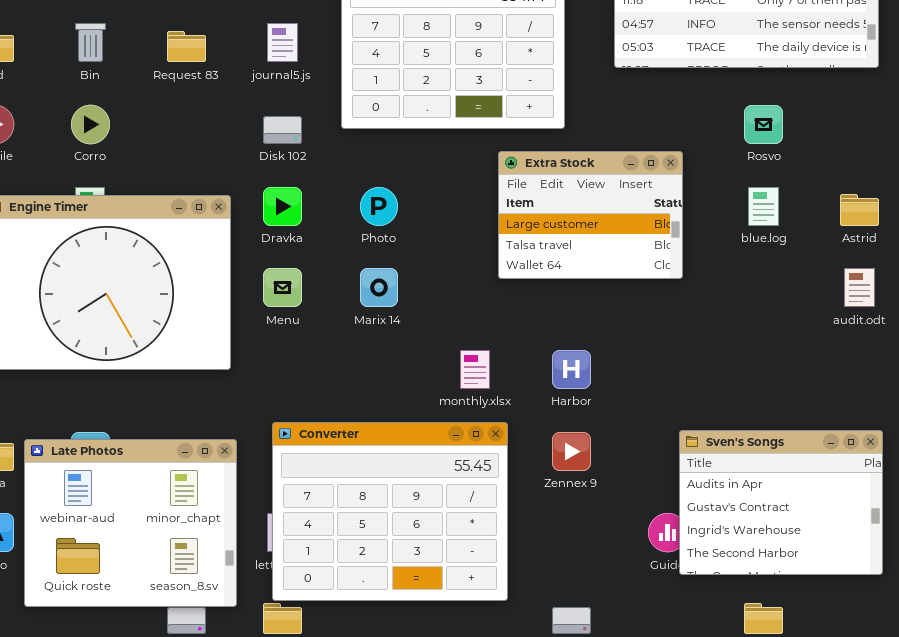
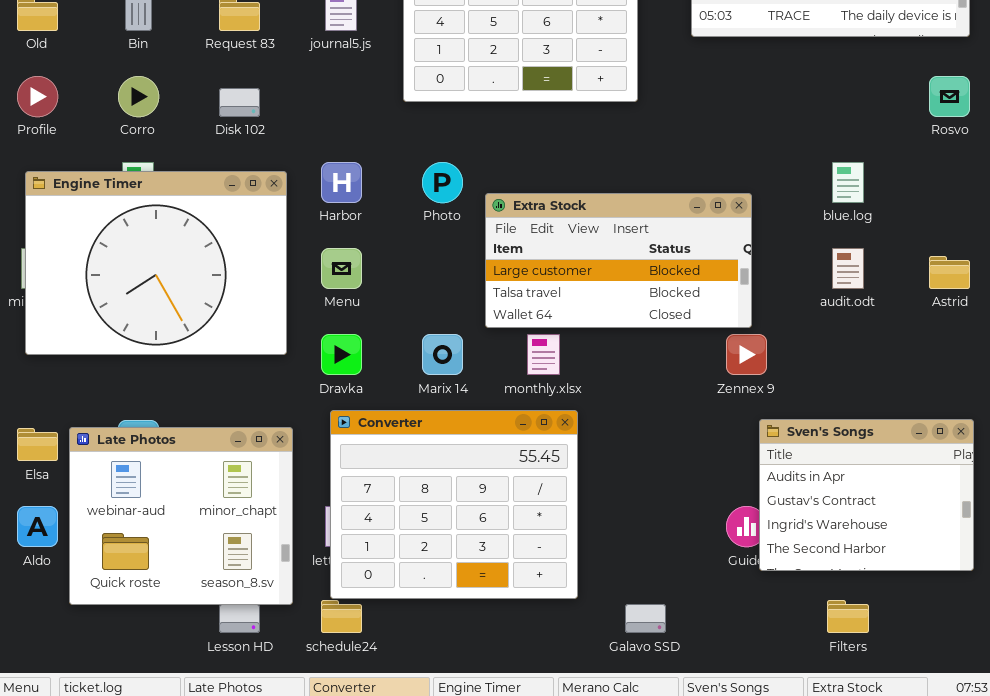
Rosvo: [744,105,783,144] -> [929,76,970,117], moved
Disk 102: [263,116,302,144] -> [219,88,260,117], moved
Extra Stock: [498,151,683,279] -> [485,193,752,328], moved, resized
Dravka: [263,187,302,226] -> [321,334,362,375], moved
Astrid: [840,194,879,226] -> [929,256,970,289], moved
Marix 14: [360,268,398,307] -> [422,334,463,375], moved
audit.odt: [844,268,875,307] -> [832,248,864,289], moved
Harbor: [552,350,591,389] -> [321,162,362,203], moved
Zennex 9: [552,432,591,471] -> [726,334,767,375], moved

